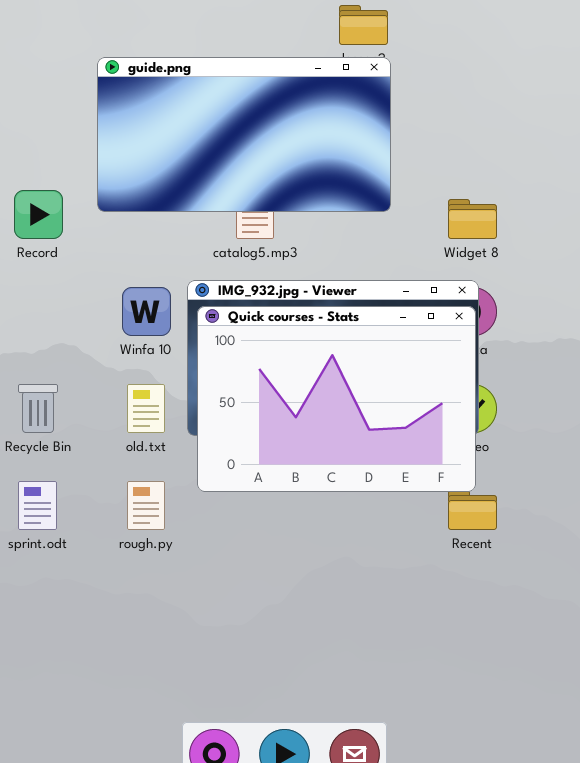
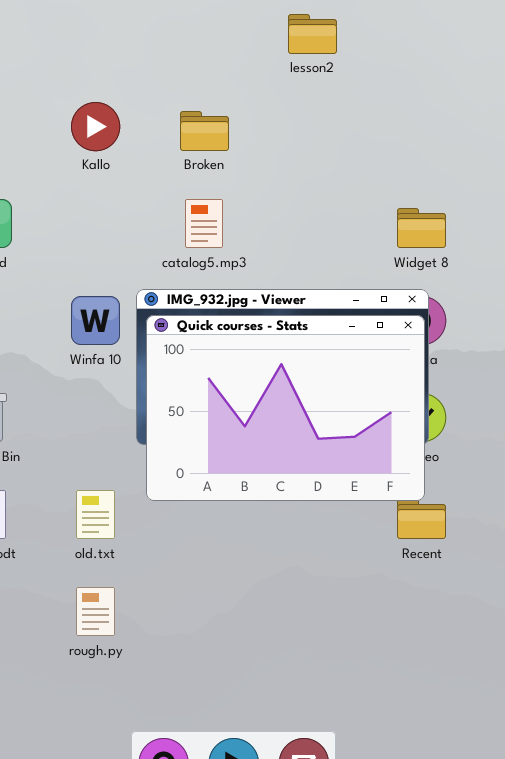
guide.png: [97,57,391,212] -> none, closed
old.txt: [127,384,165,433] -> [76,490,115,539], moved
rough.py: [127,481,165,530] -> [76,587,115,636], moved

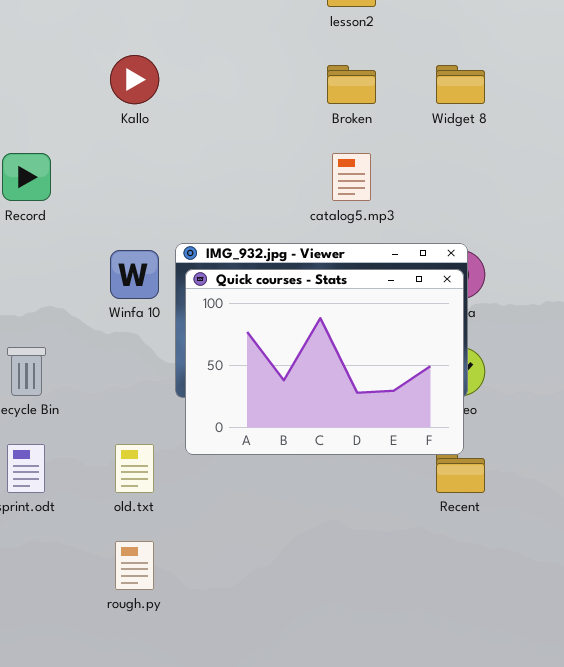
Broken: [180,111,229,151] -> [327,65,376,104], moved
catalog5.mp3: [185,199,223,248] -> [332,153,371,201], moved
Widget 8: [397,208,446,248] -> [436,65,485,104], moved

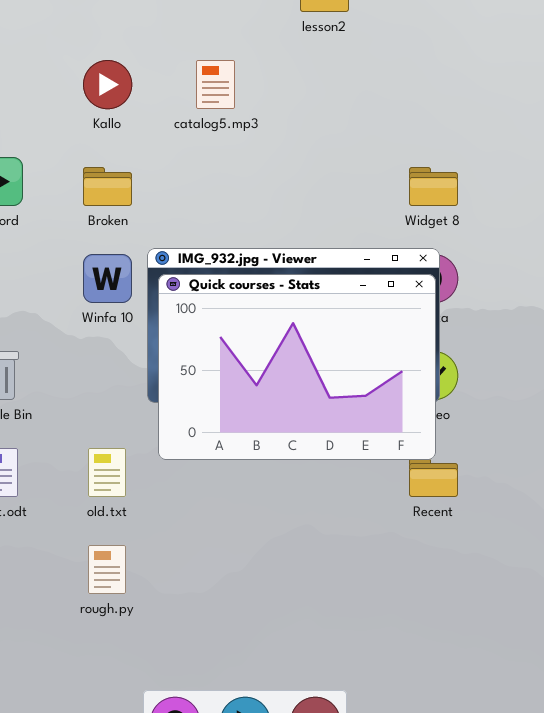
Broken: [327,65,376,104] -> [83,167,132,206], moved
Widget 8: [436,65,485,104] -> [409,167,458,206], moved
catalog5.mp3: [332,153,371,201] -> [196,60,235,109], moved

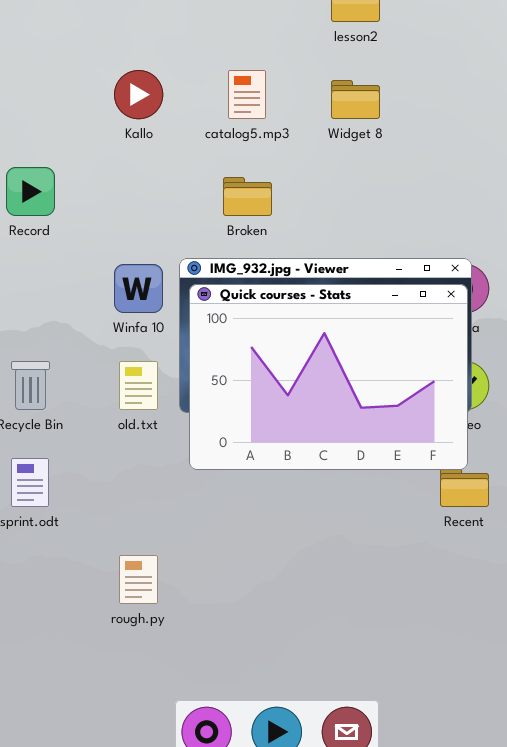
Broken: [83,167,132,206] -> [223,177,272,216], moved
Widget 8: [409,167,458,206] -> [331,80,380,119], moved
old.txt: [88,448,126,497] -> [119,361,158,410], moved

